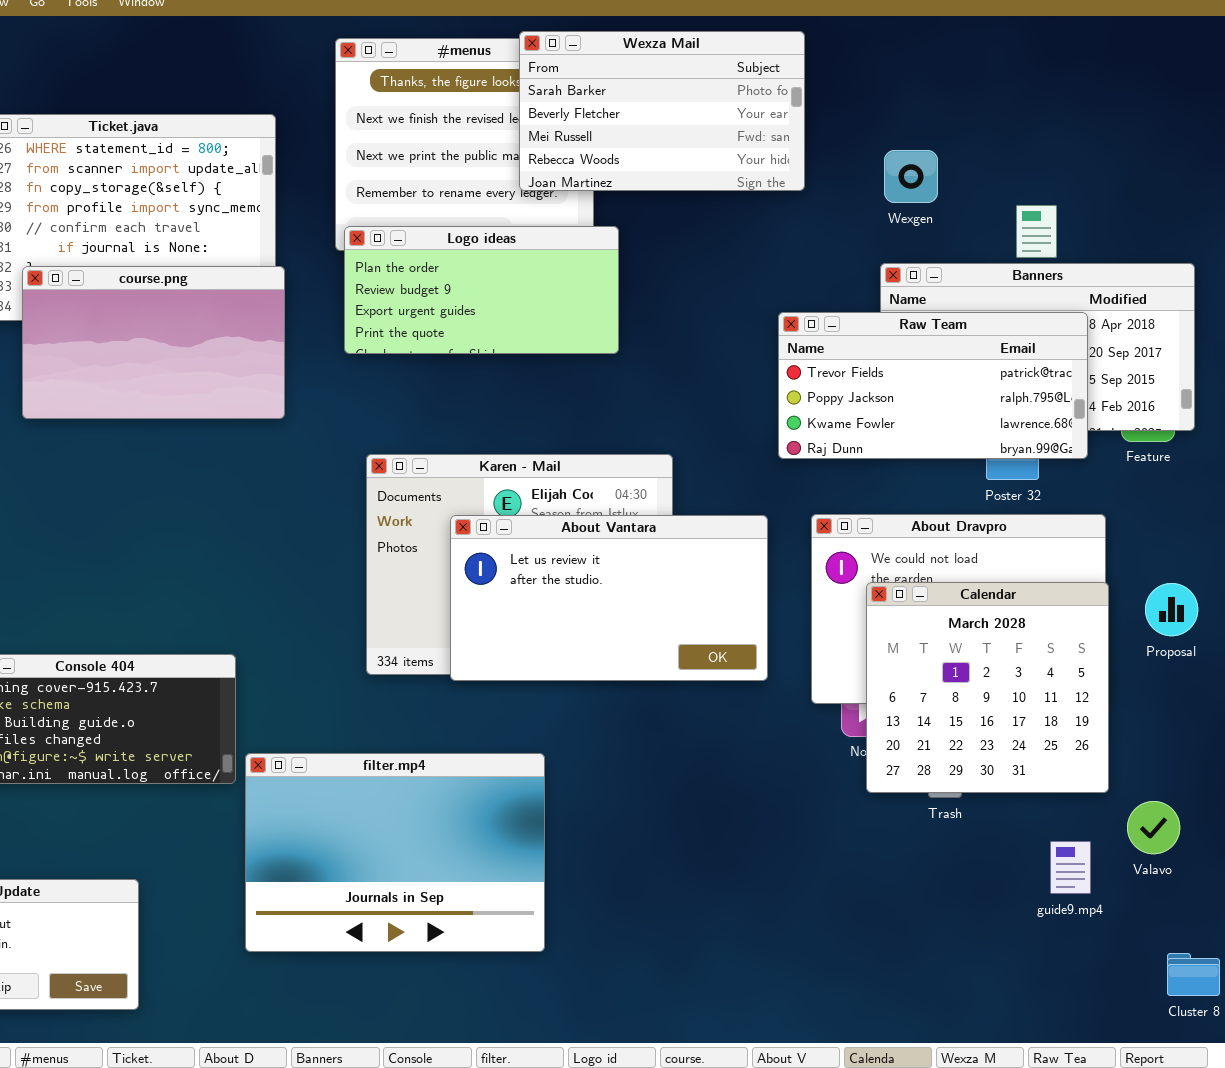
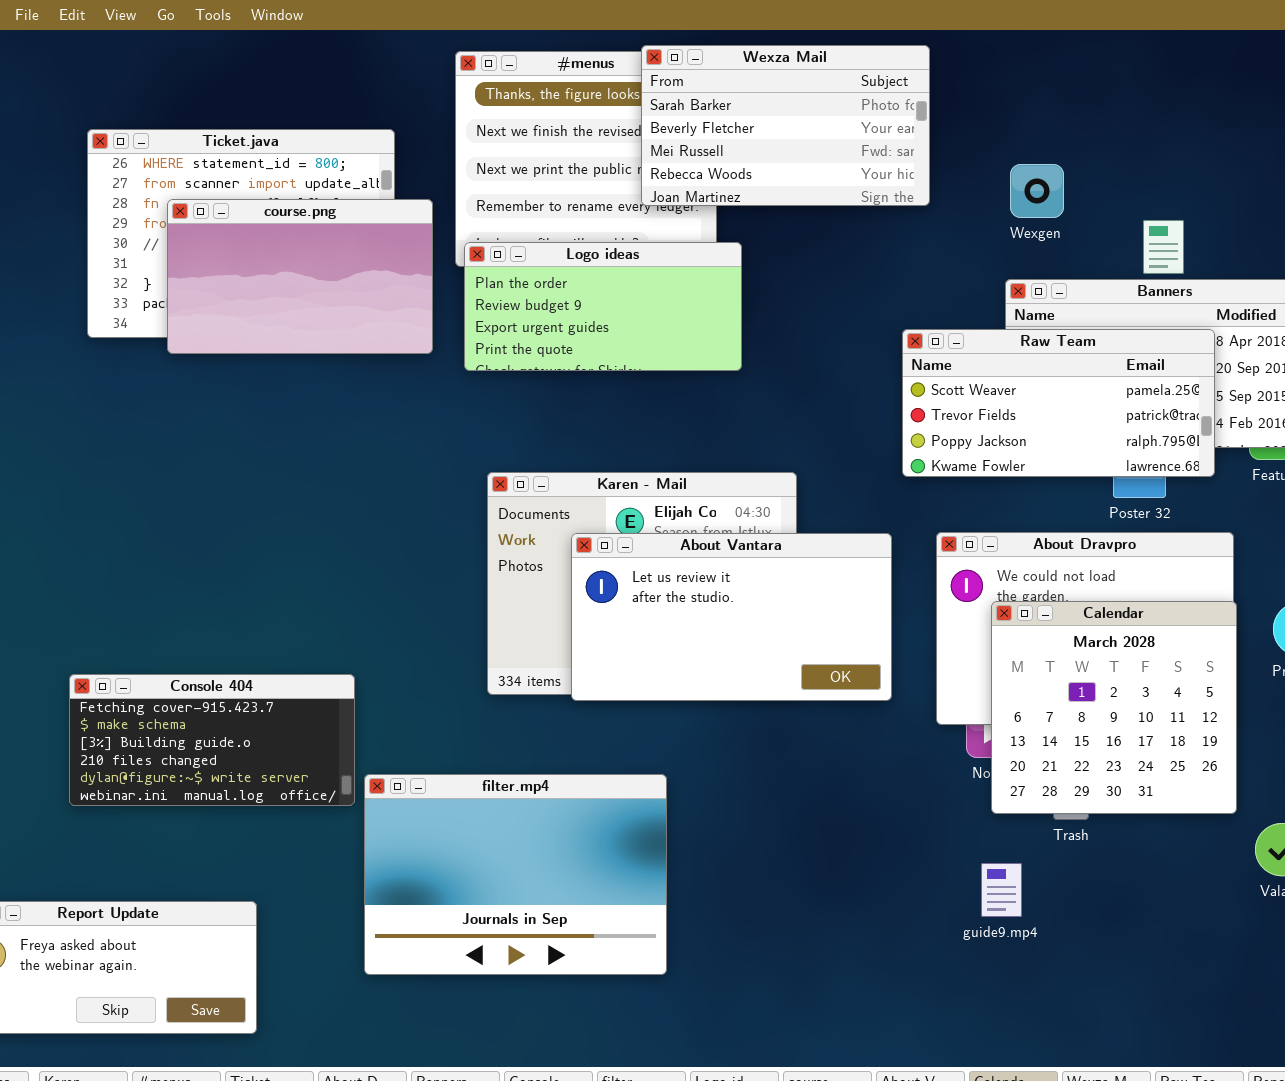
course.png: [22,266,285,419] -> [167,199,433,354], moved
Raw Team: [778,312,1088,459] -> [902,329,1215,477], scrolled up 1 row
guide9.mp4: [1050,841,1091,894] -> [981,863,1022,917], moved

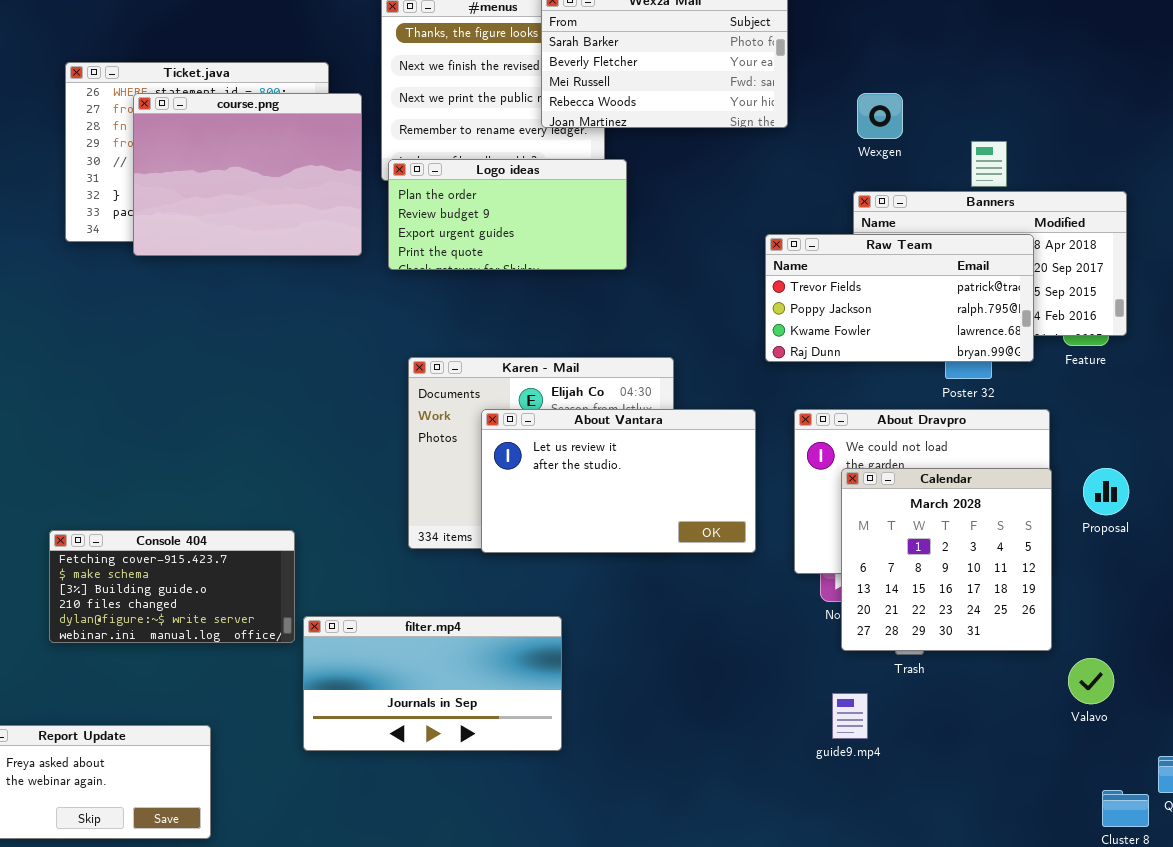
course.png: [167,199,433,354] -> [133,93,362,256], resized
Raw Team: [902,329,1215,477] -> [765,234,1034,362], scrolled down 1 row
filter.mp4: [364,774,667,975] -> [303,616,562,751], resized

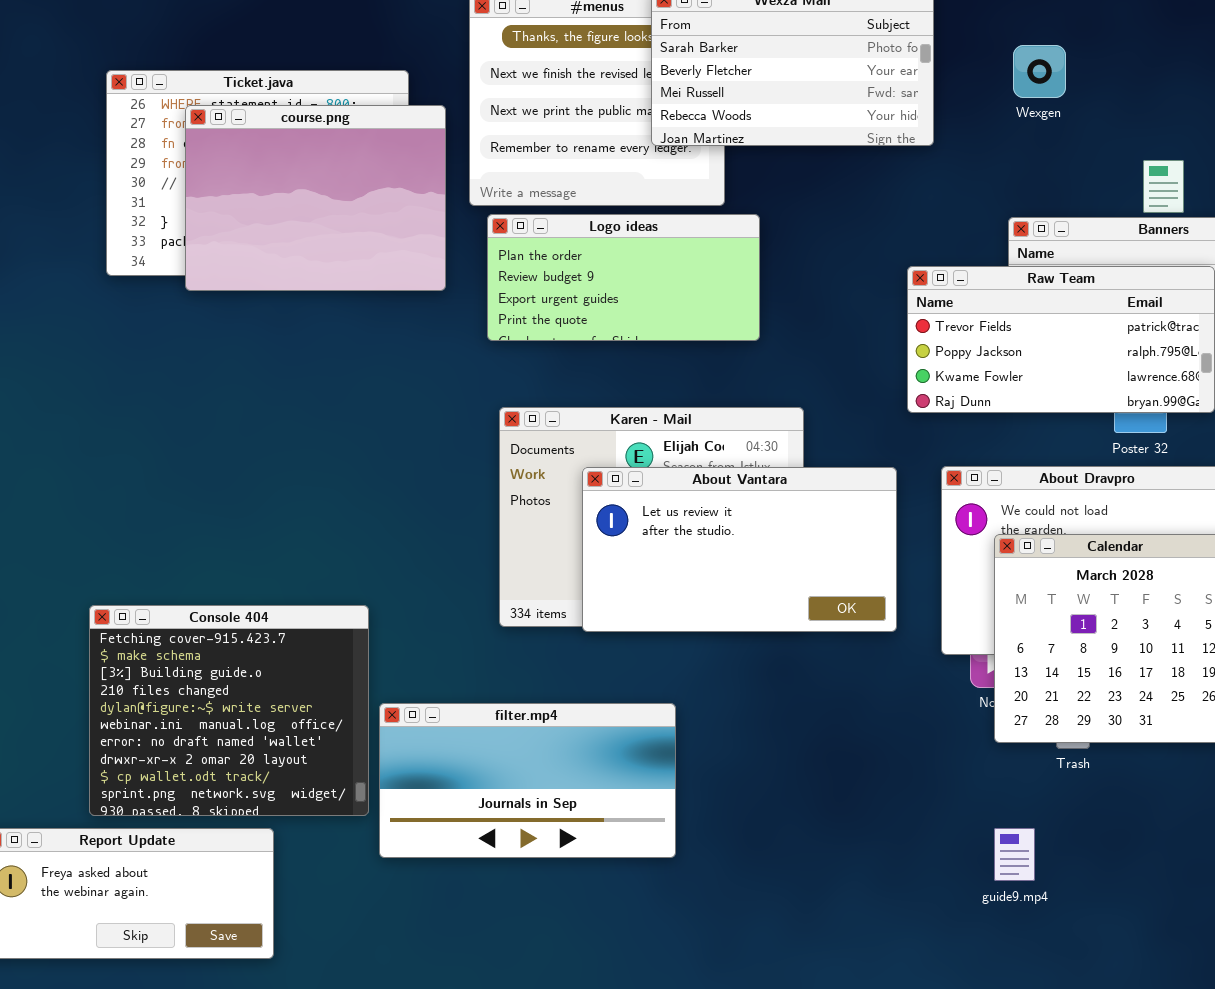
Wexgen: [857,93,903,139] -> [1013,45,1066,98], moved
Logo ideas: [388,159,627,270] -> [487,214,760,341], moved
Console 404: [49,530,295,643] -> [89,605,369,816], resized
guide9.mp4: [832,693,868,739] -> [994,828,1035,881], moved

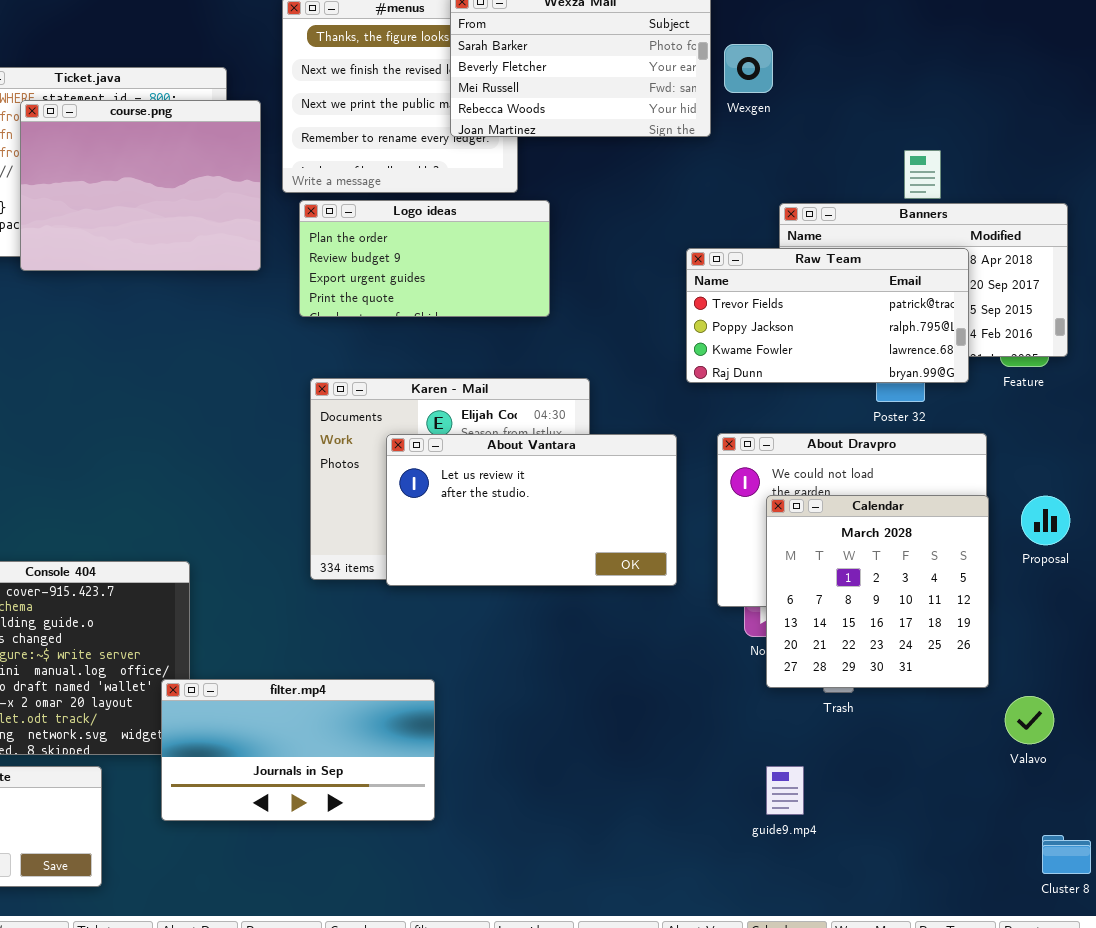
Wexgen: [1013,45,1066,98] -> [724,44,773,93], moved
filter.mp4: [379,703,676,858] -> [161,679,435,821], moved

